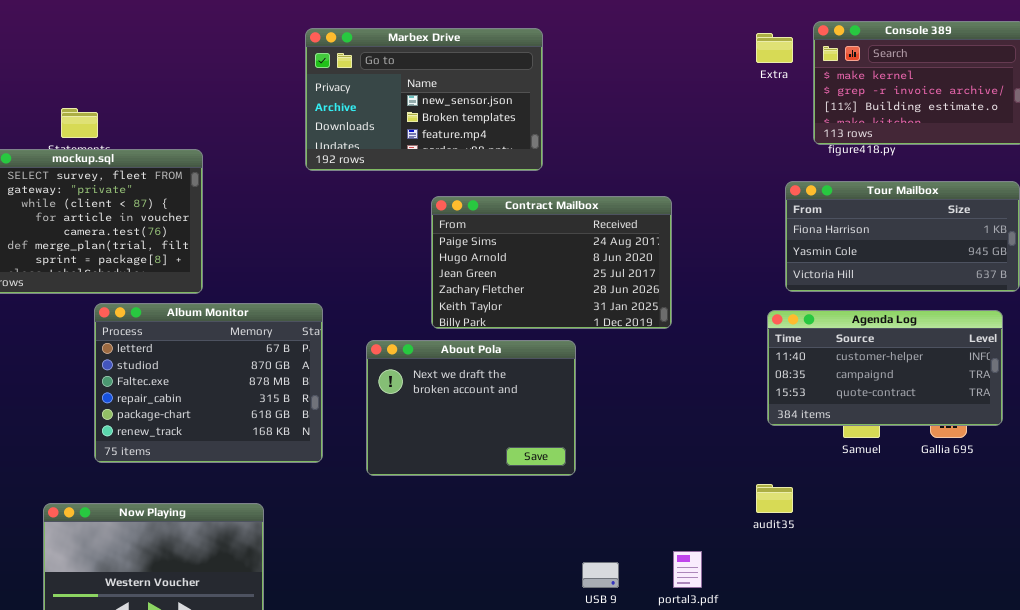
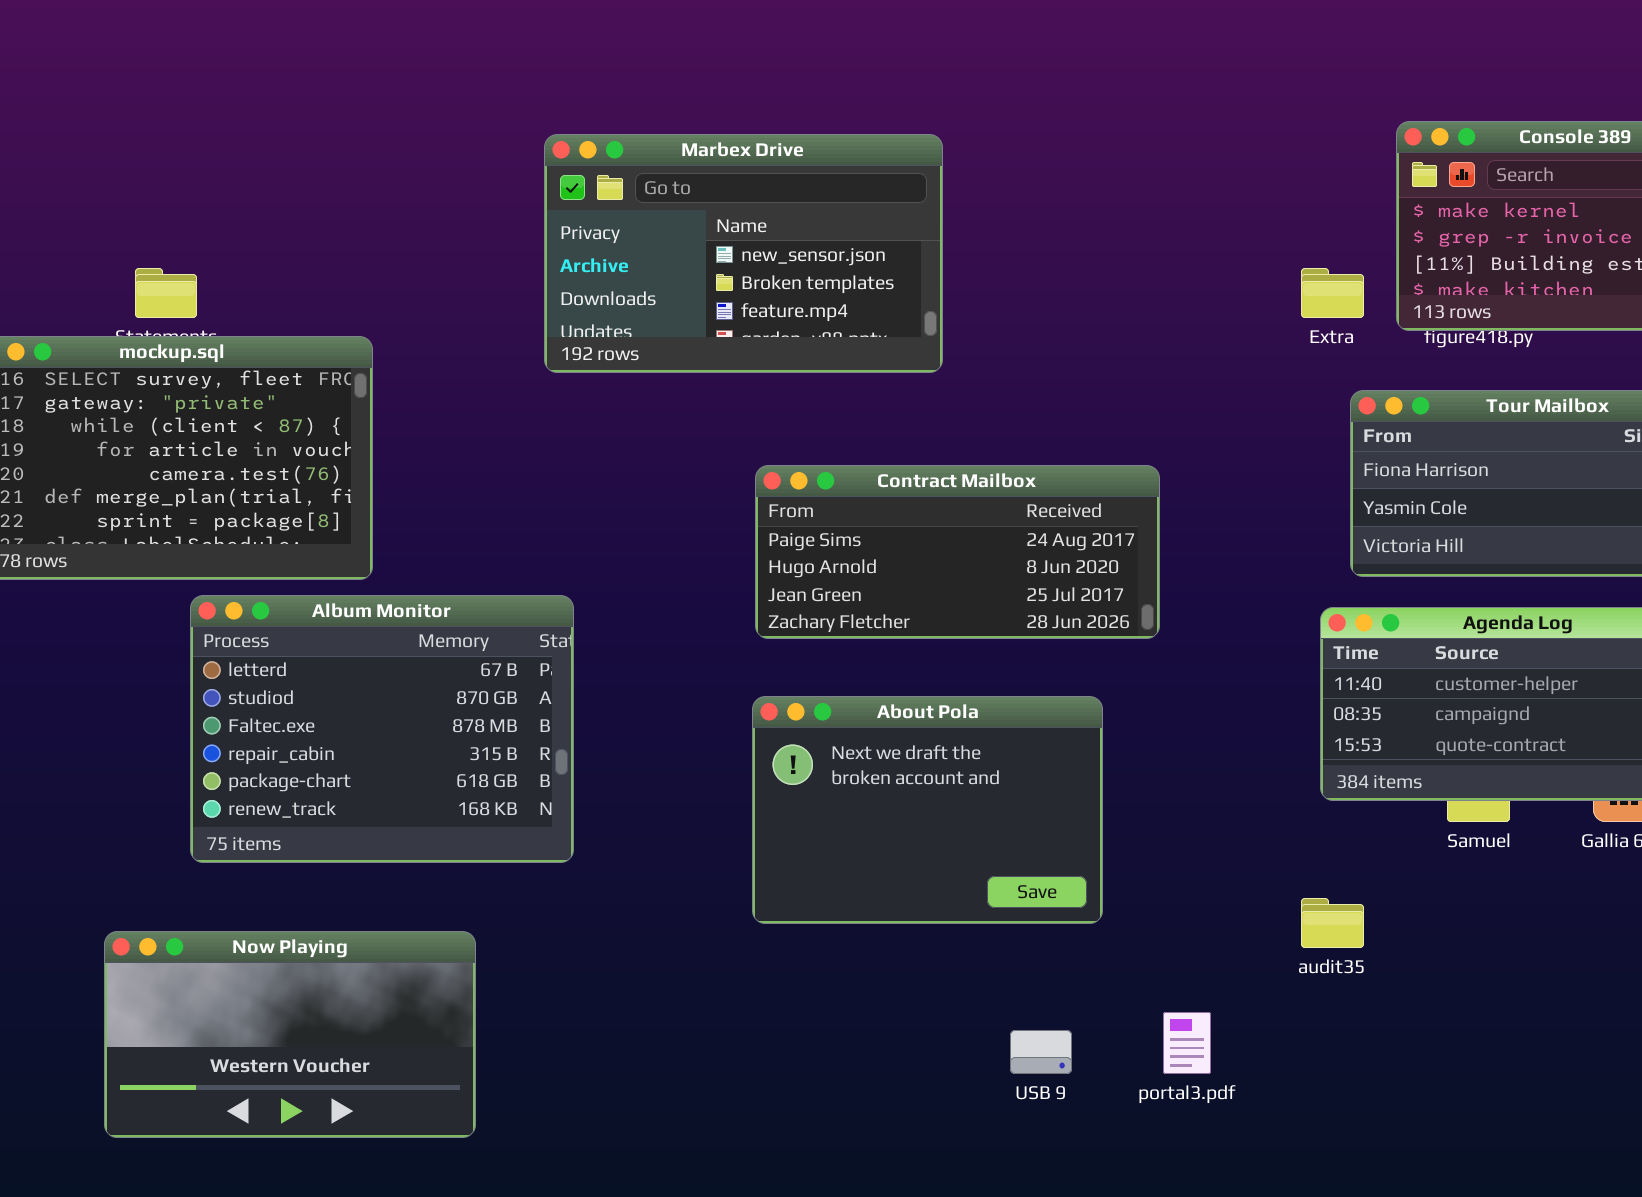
Extra: [756,33,793,63] -> [1301,268,1364,318], moved
Contract Mailbox: [431,196,672,329] -> [755,465,1160,639], resized
About Pola: [366,340,576,476] -> [752,696,1103,924], moved

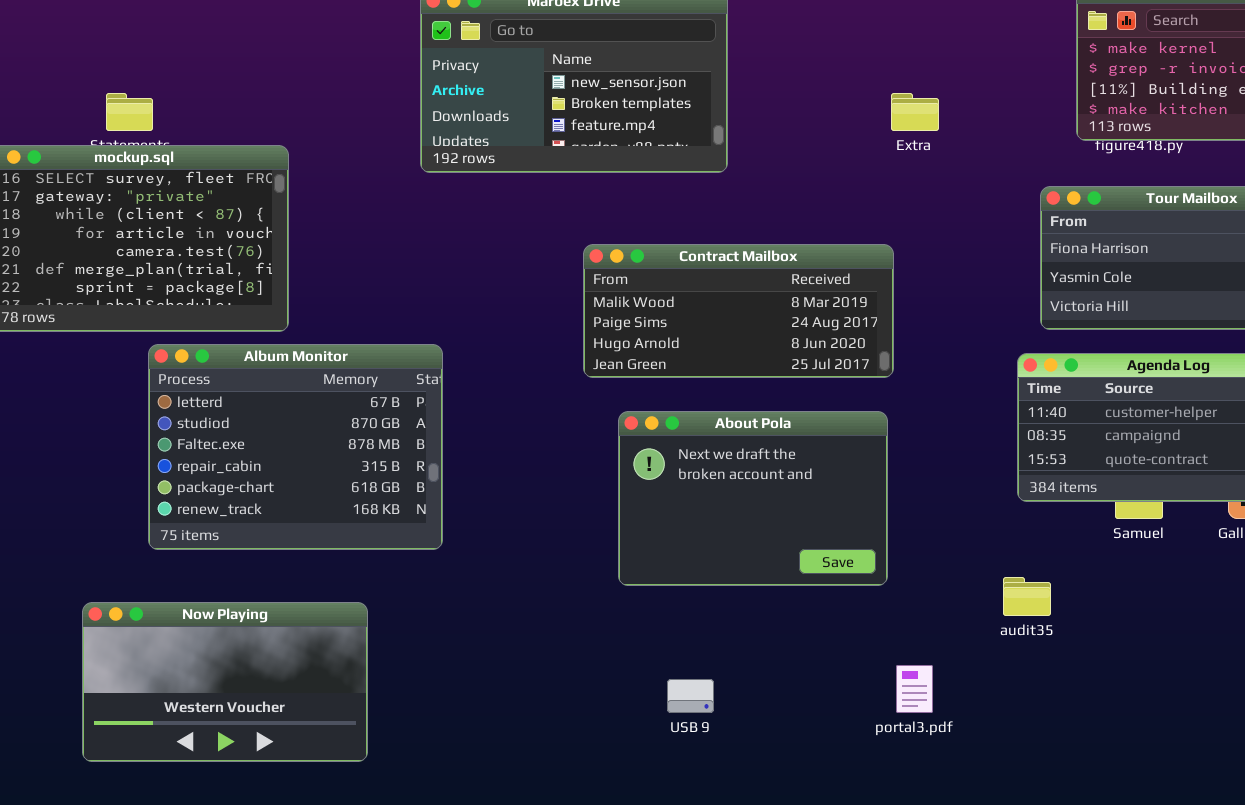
Extra: [1301,268,1364,318] -> [891,93,939,131], moved
Contract Mailbox: [755,465,1160,639] -> [583,244,894,378], scrolled up 1 row
About Pola: [752,696,1103,924] -> [618,411,888,586], moved
USB 9: [1010,1030,1072,1074] -> [667,679,714,713], moved

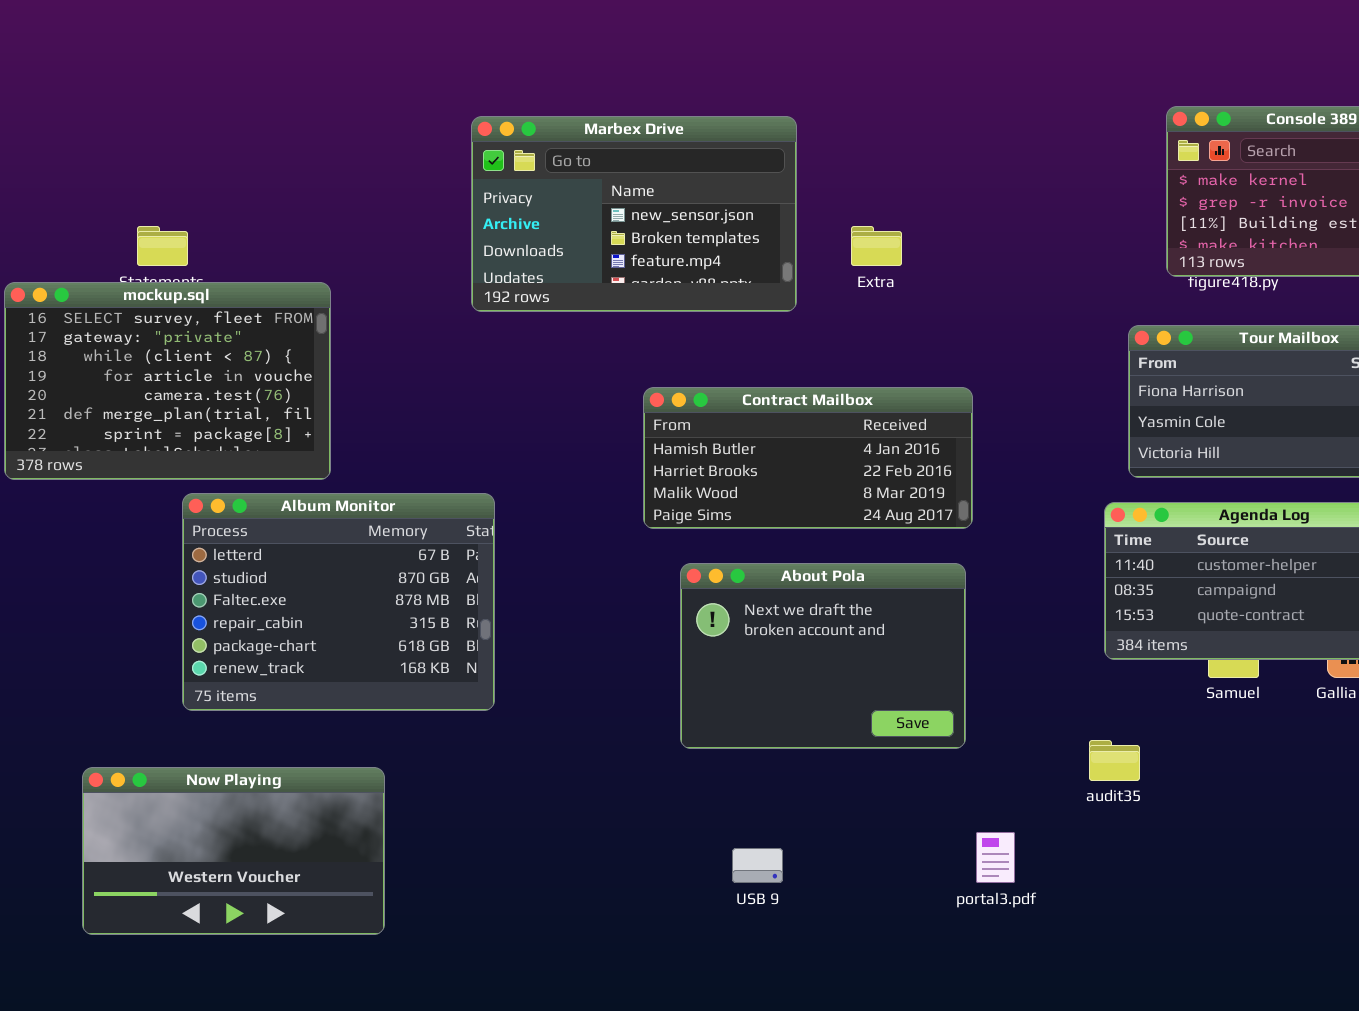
Extra: [891,93,939,131] -> [851,226,902,266], moved
Contract Mailbox: [583,244,894,378] -> [643,387,973,529], scrolled up 2 rows
Now Playing: [82,602,368,762] -> [82,767,385,935], moved

